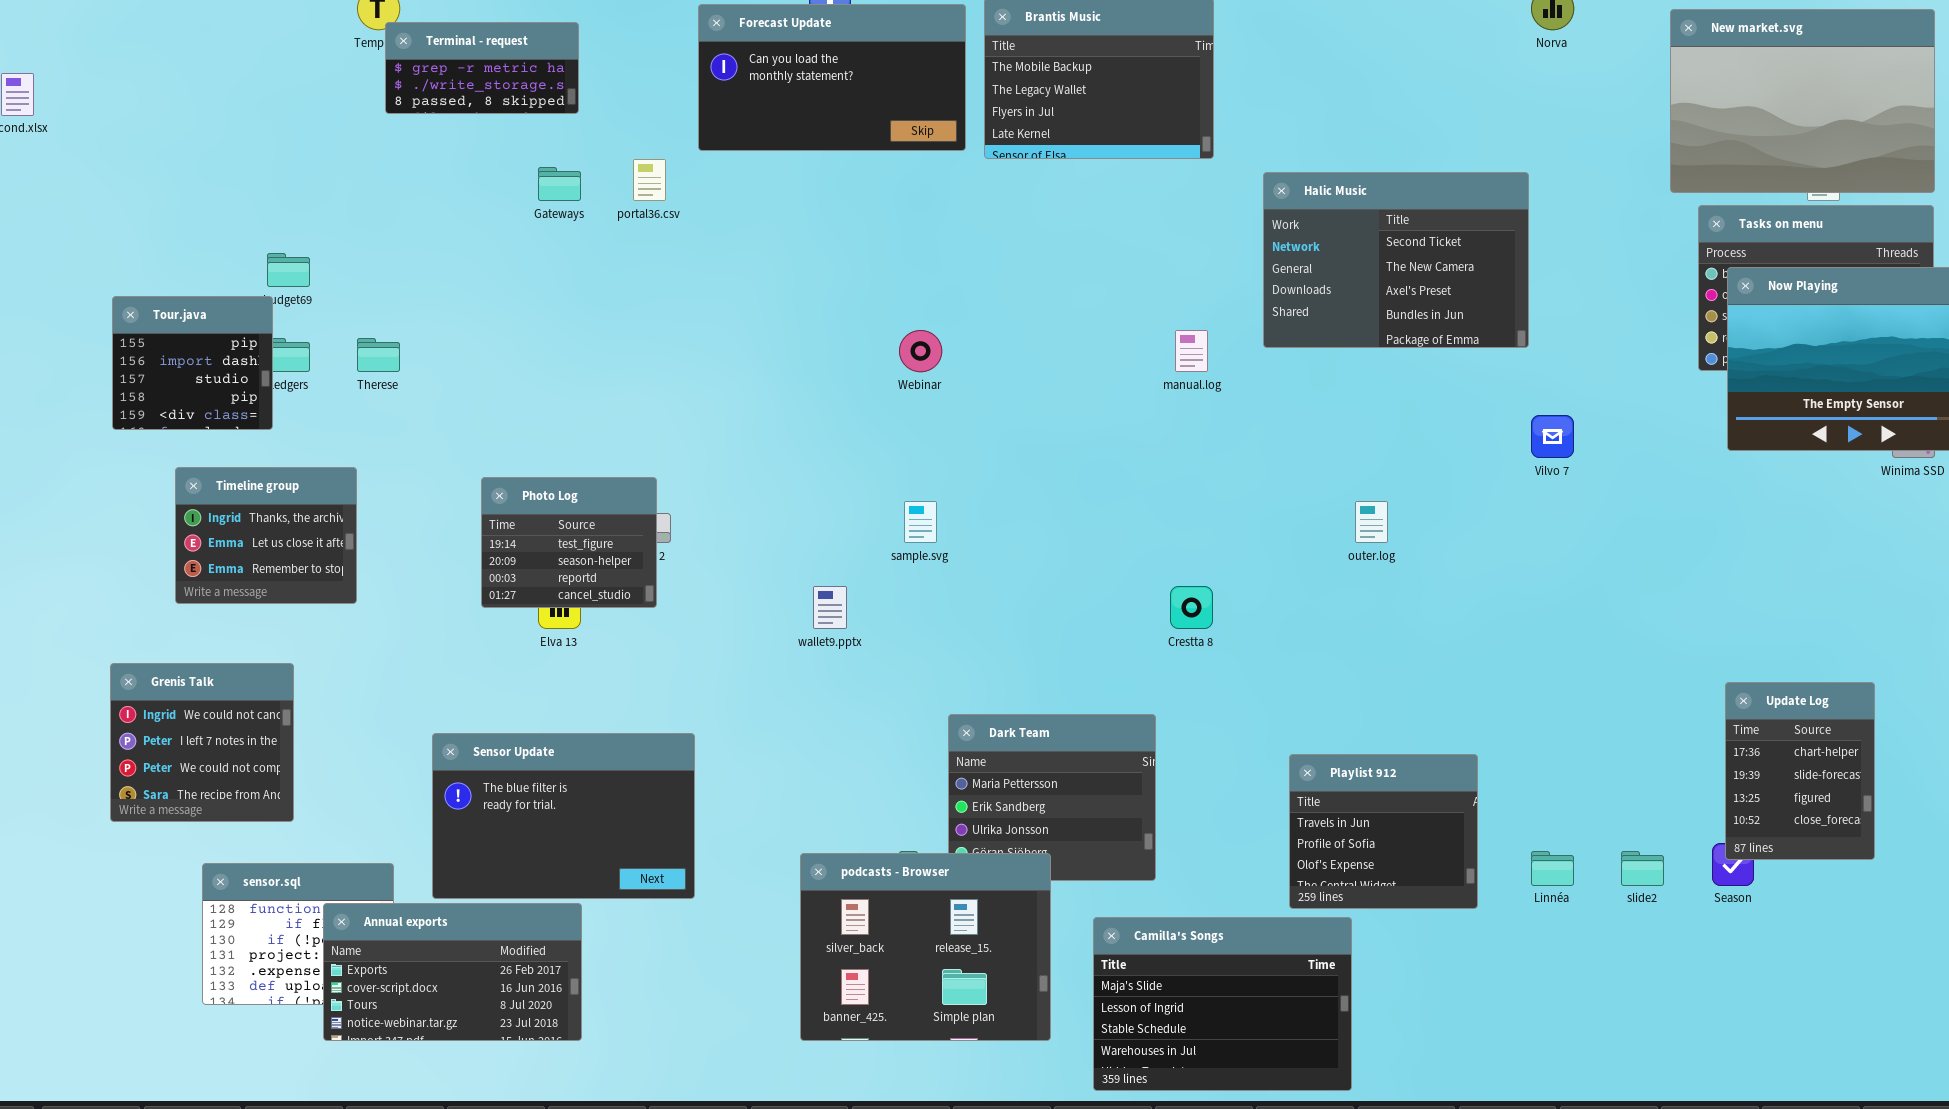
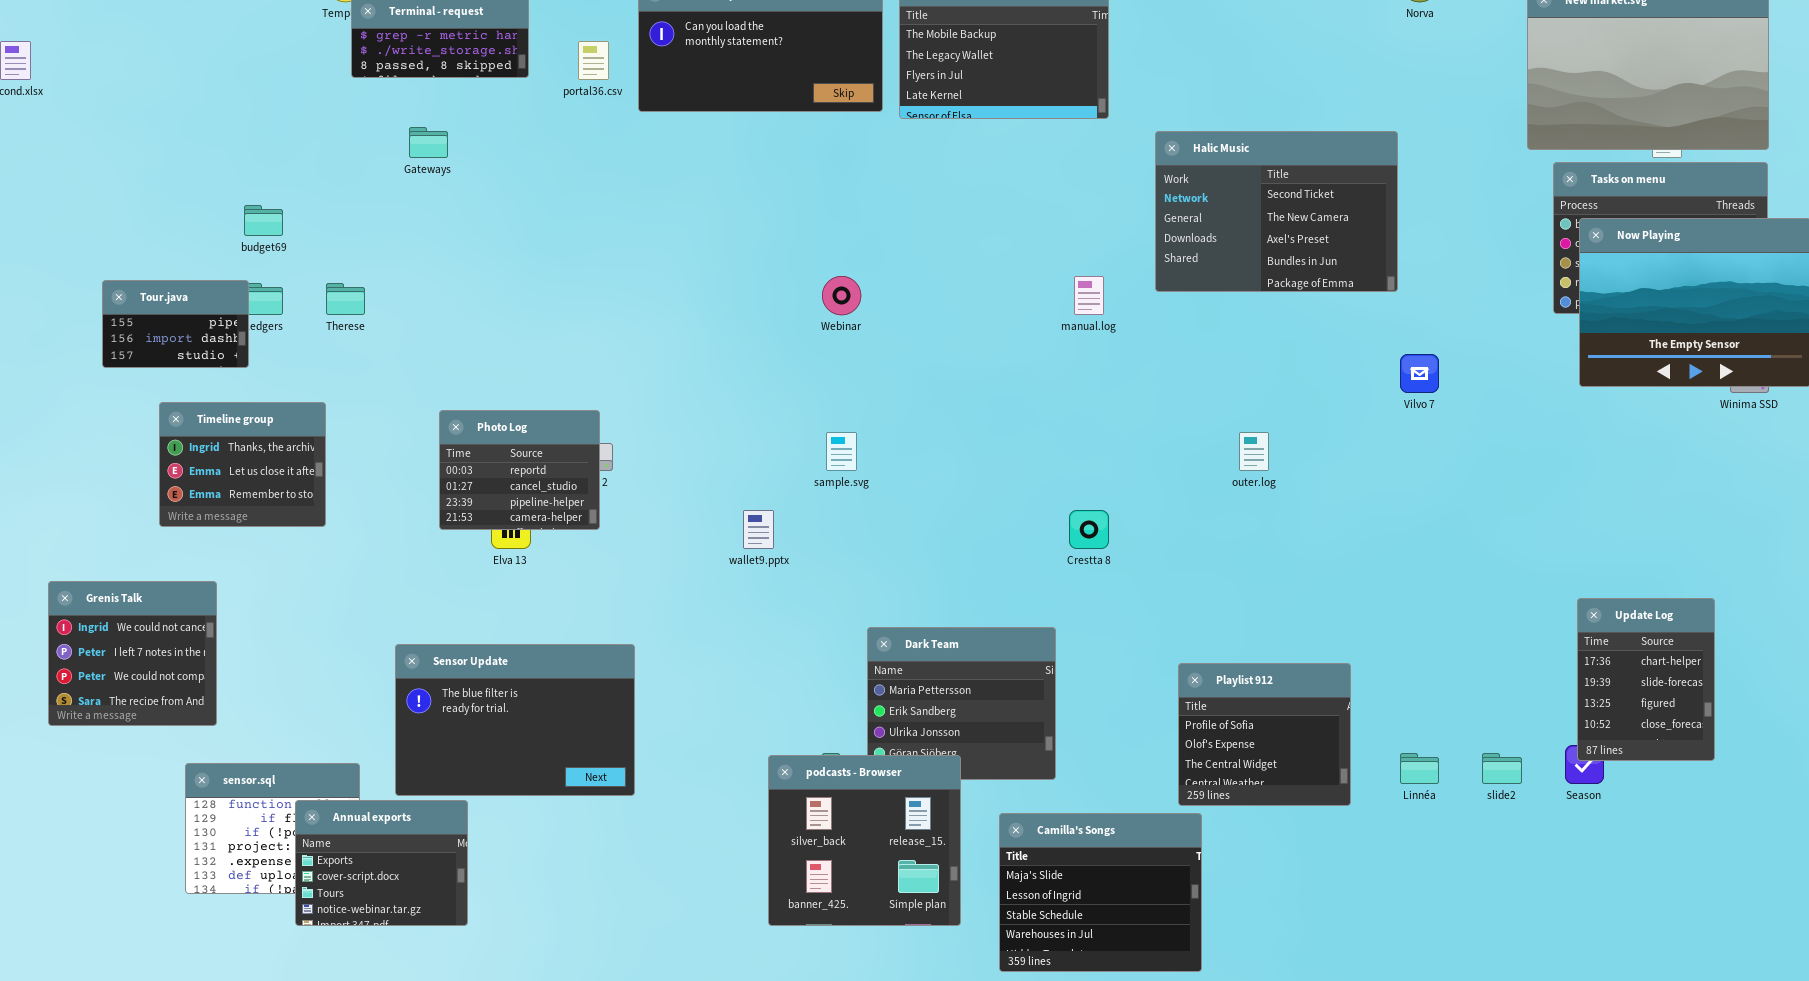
portal36.csv: [633,159,666,201] -> [578,41,609,80], moved
Gateways: [538,167,581,201] -> [409,127,448,158], moved
Tour.java: [112,296,273,430] -> [102,280,249,368], resized
Photo Log: [481,477,657,608] -> [439,410,600,530], scrolled down 2 rows
Grenis Talk: [110,663,294,822] -> [48,581,217,726], moved
Playlist 912: [1289,754,1478,909] -> [1178,663,1351,806], scrolled down 1 row
podcasts - Browser: [800,853,1051,1041] -> [768,755,961,926], resized
Annual exports: [323,903,582,1041] -> [295,800,468,926], resized
Camilla's Songs: [1093,917,1352,1091] -> [999,813,1202,972], resized

